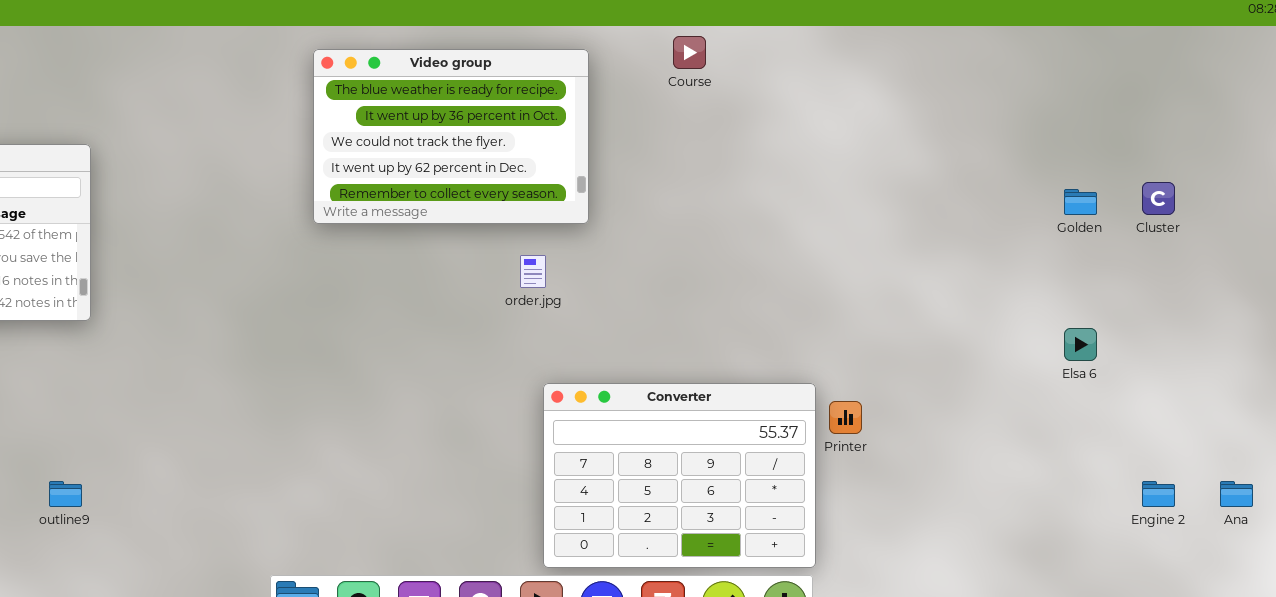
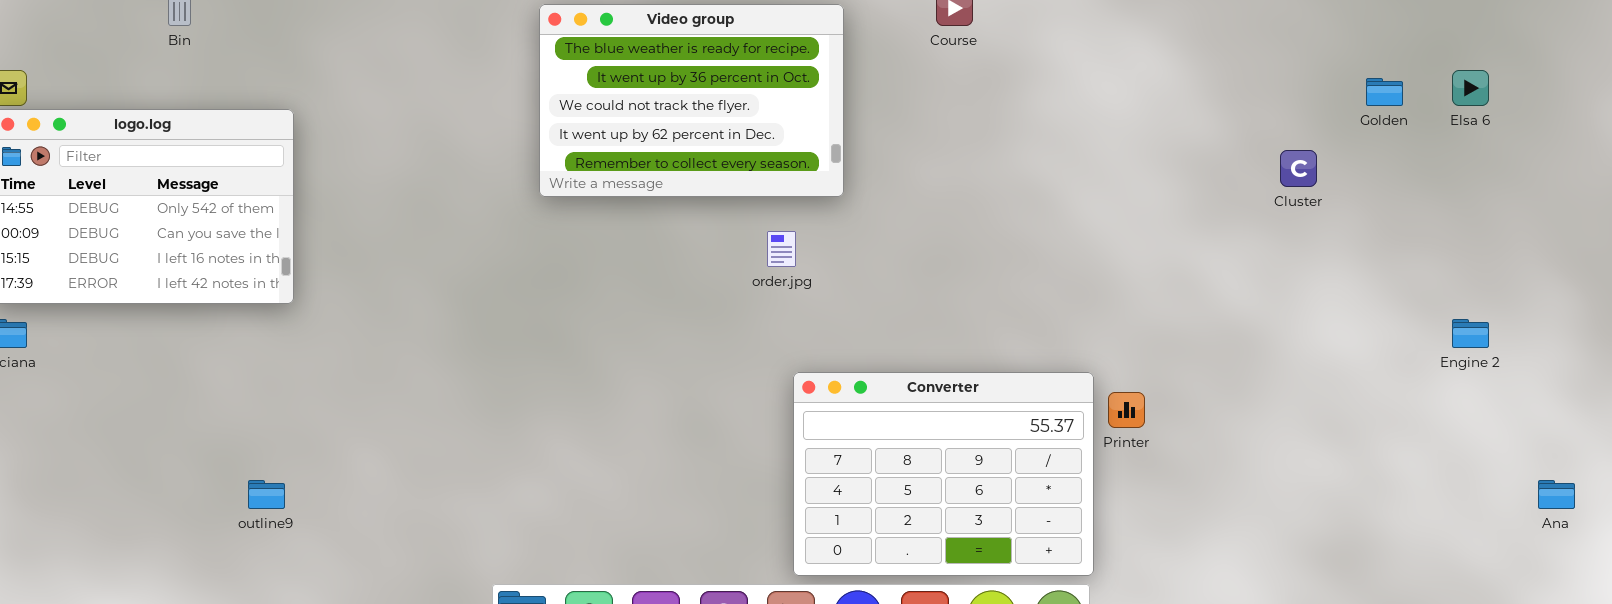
Cluster: [1142,182,1175,215] -> [1280,150,1317,187], moved
Golden: [1064,189,1097,215] -> [1366,78,1403,106], moved
Elsa 6: [1064,328,1097,361] -> [1452,70,1489,106], moved
Engine 2: [1142,481,1175,507] -> [1452,319,1489,348], moved

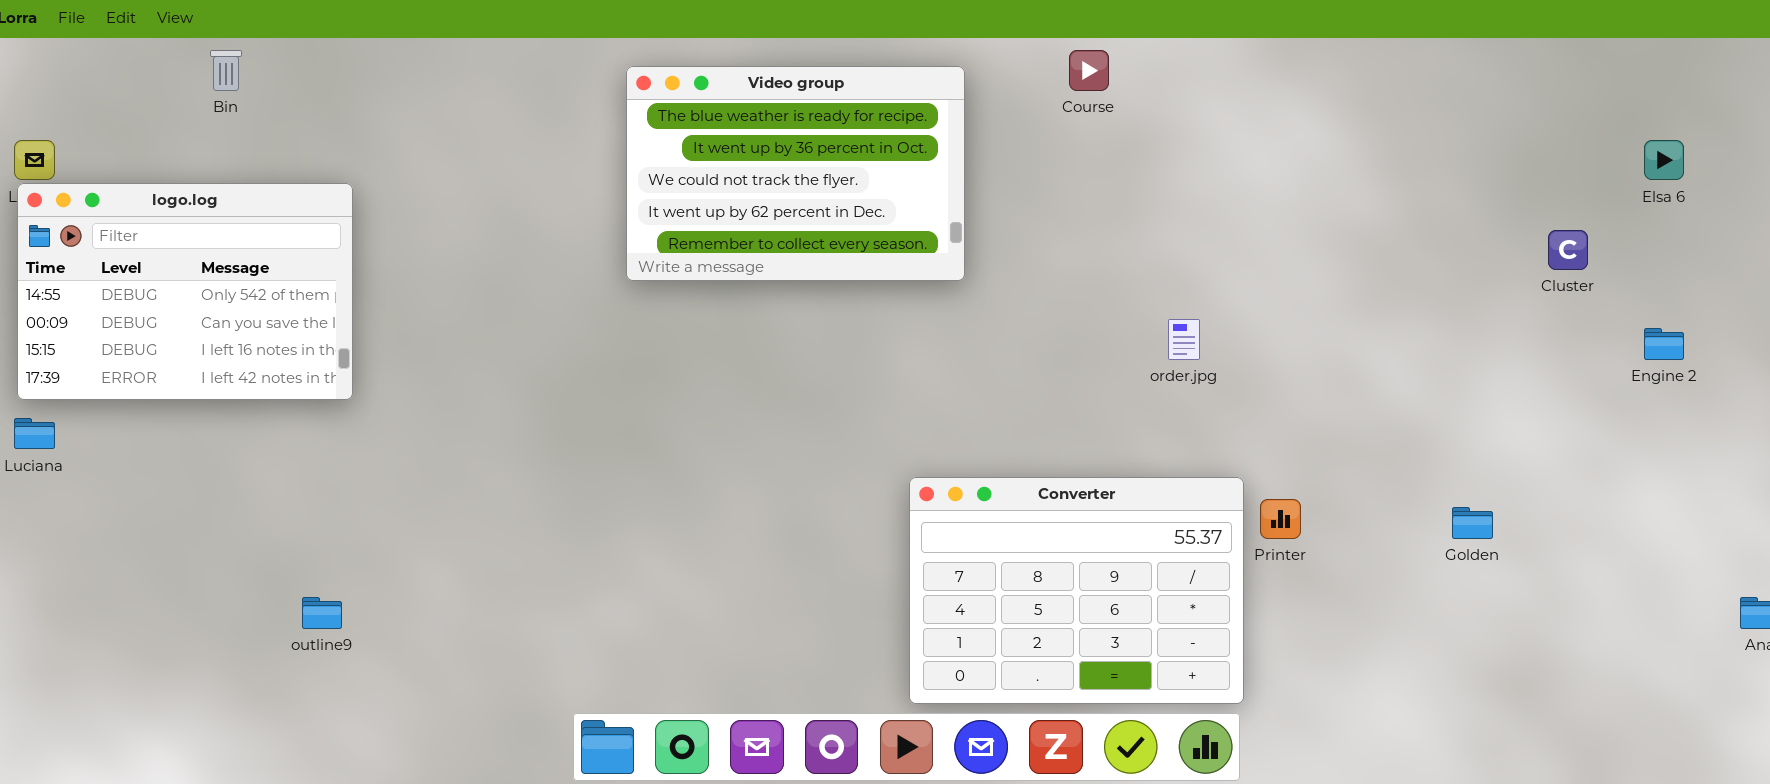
Golden: [1366,78,1403,106] -> [1452,507,1493,539], moved
Cluster: [1280,150,1317,187] -> [1548,230,1588,270], moved
order.jpg: [767,231,796,267] -> [1168,319,1200,360], moved
Engine 2: [1452,319,1489,348] -> [1644,328,1684,360], moved

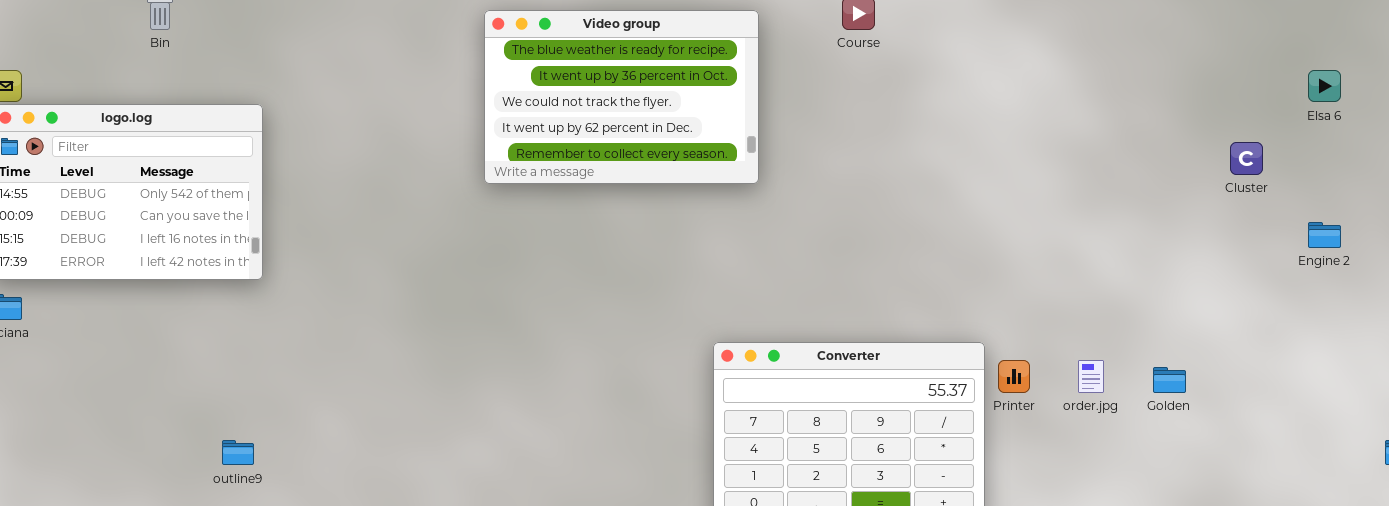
order.jpg: [1168,319,1200,360] -> [1078,360,1104,393], moved

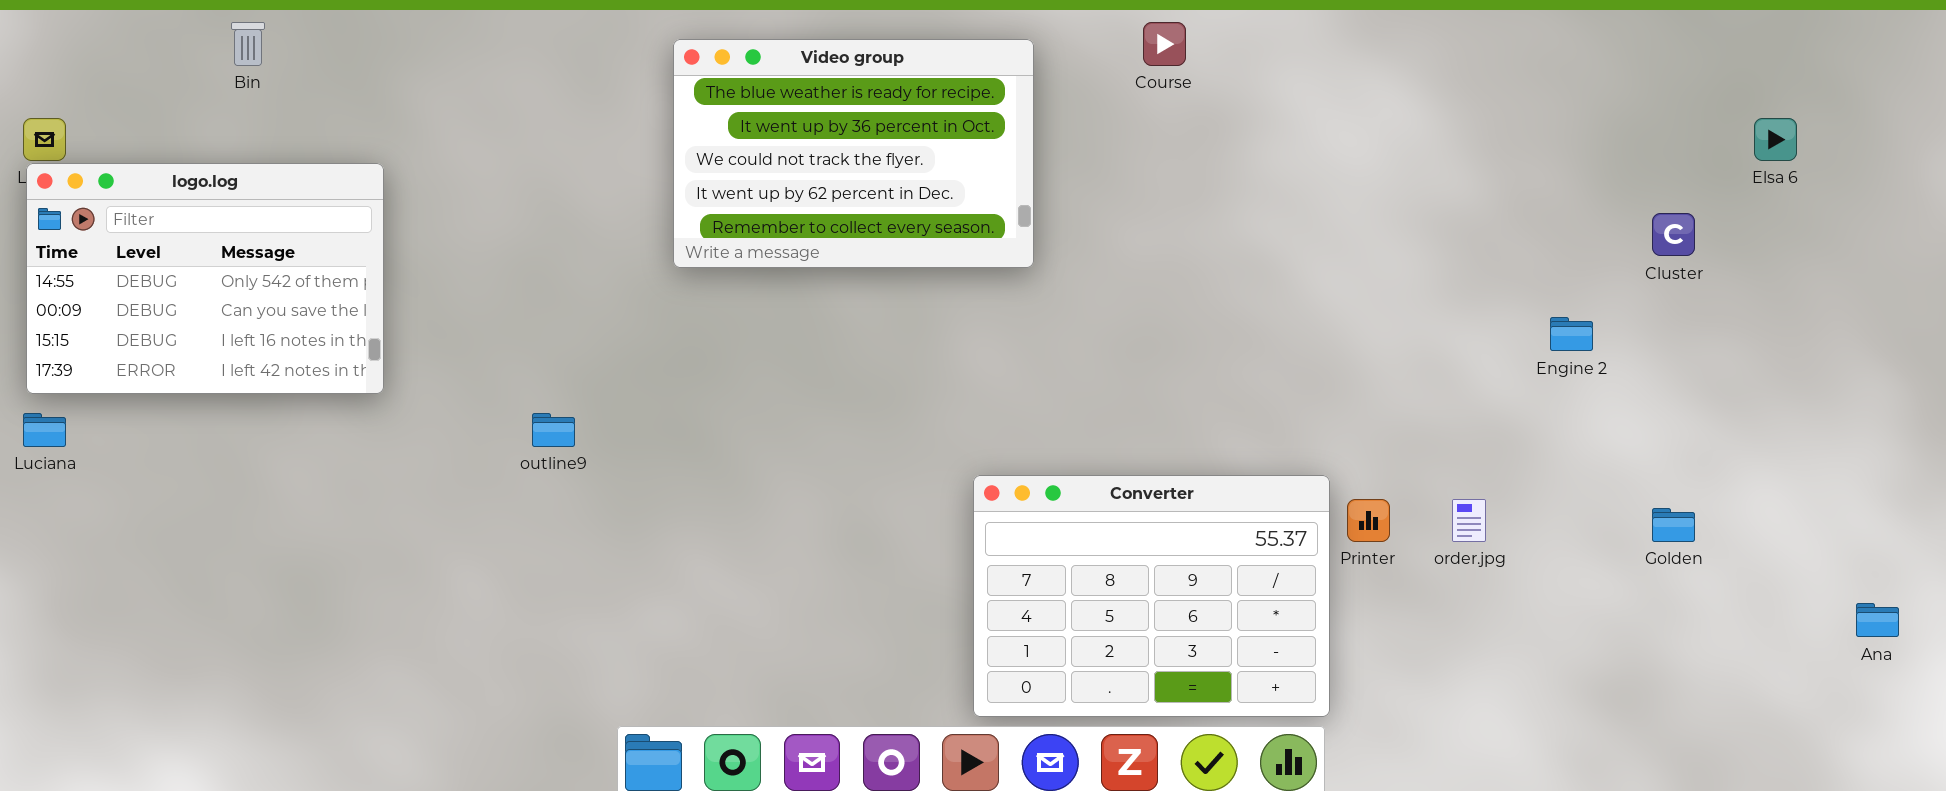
Engine 2: [1308,222,1341,248] -> [1550,317,1593,351], moved
Golden: [1153,367,1186,393] -> [1652,508,1695,542], moved
outline9: [222,440,254,465] -> [532,413,575,447], moved

